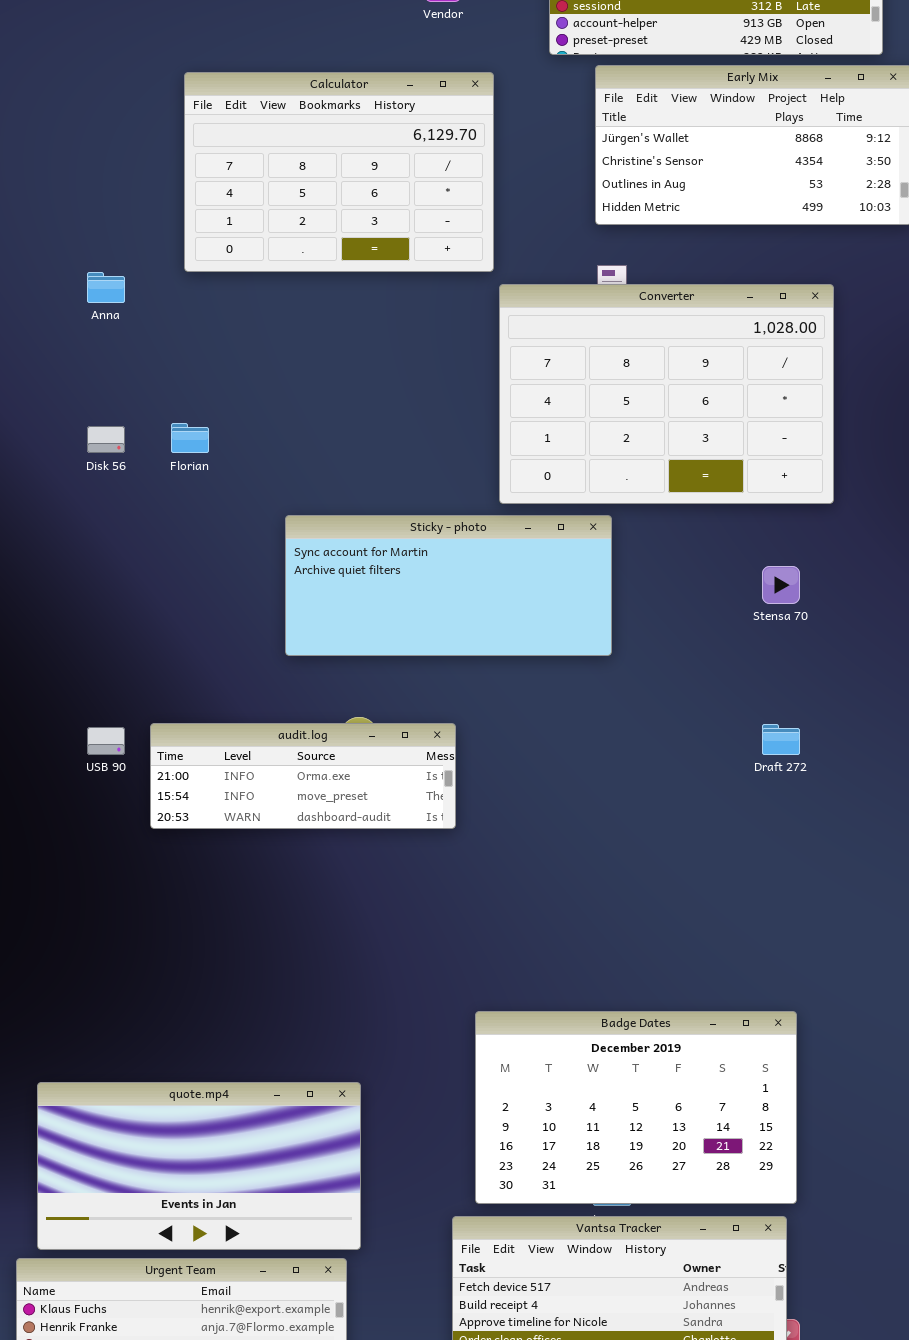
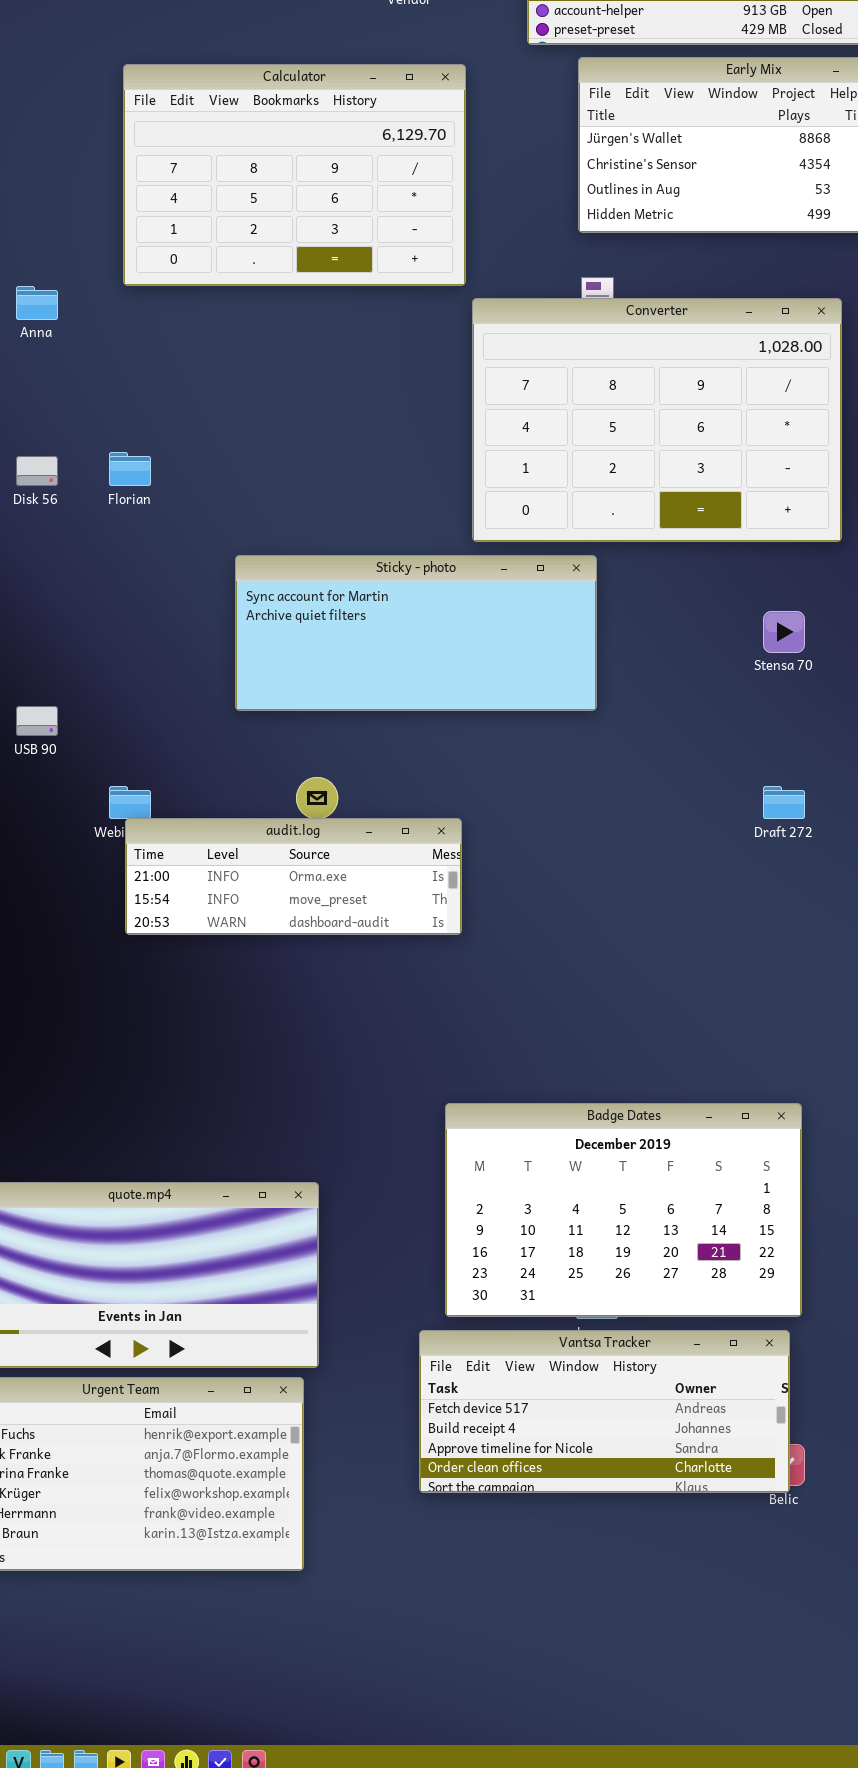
audit.log: [150,723,456,829] -> [125,818,462,935], moved
USB 90: [87,727,125,755] -> [16,706,58,736], moved

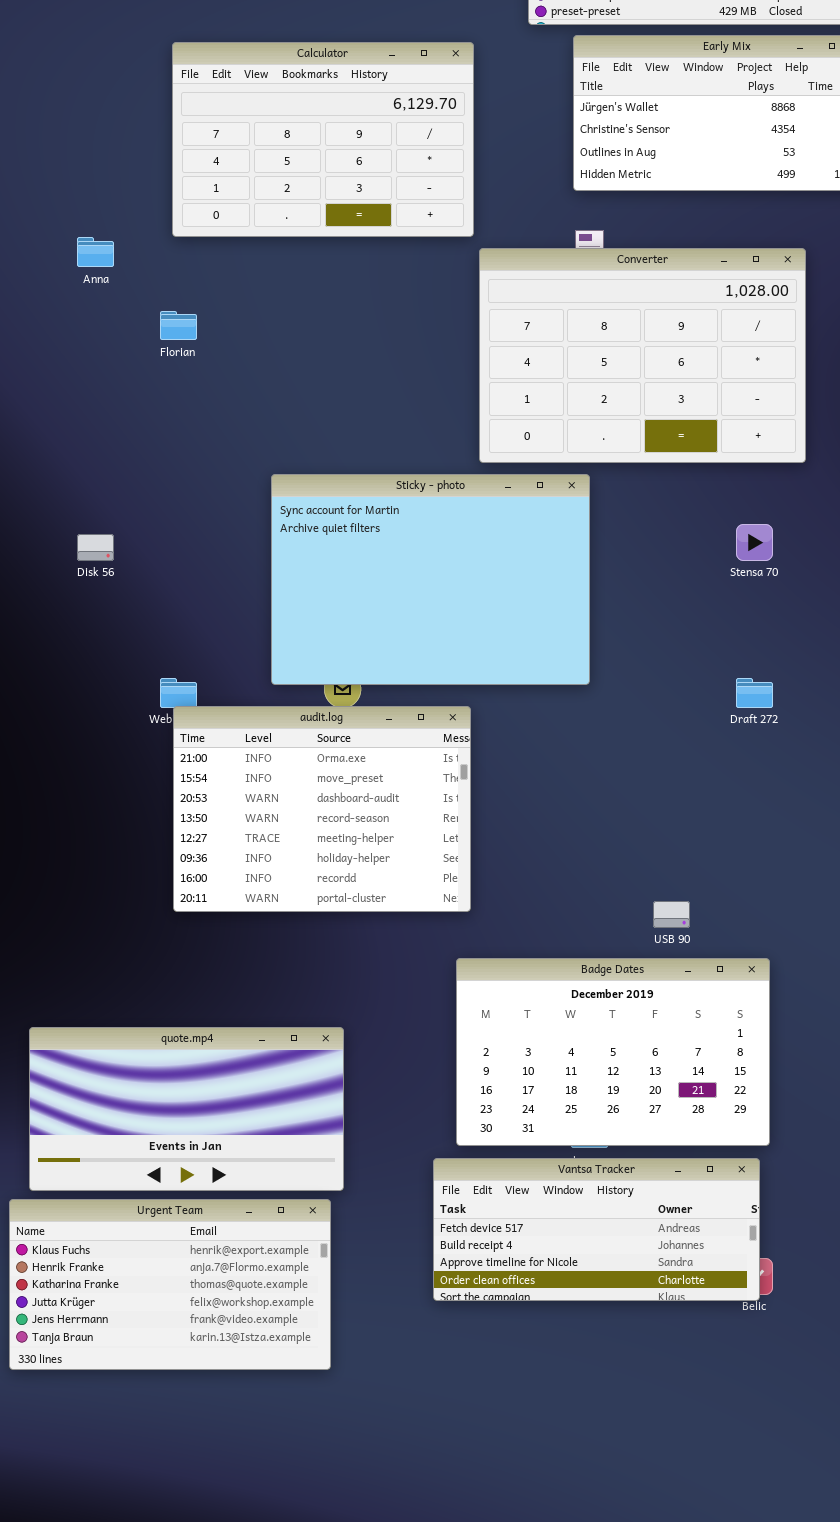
Florian: [109,452,151,486] -> [160,311,197,340], moved
Disk 56: [16,456,58,486] -> [77,534,114,561], moved
Sticky - photo: [235,555,597,711] -> [271,474,590,685], resized
USB 90: [16,706,58,736] -> [653,901,690,928], moved
audit.log: [125,818,462,935] -> [173,706,471,912], resized

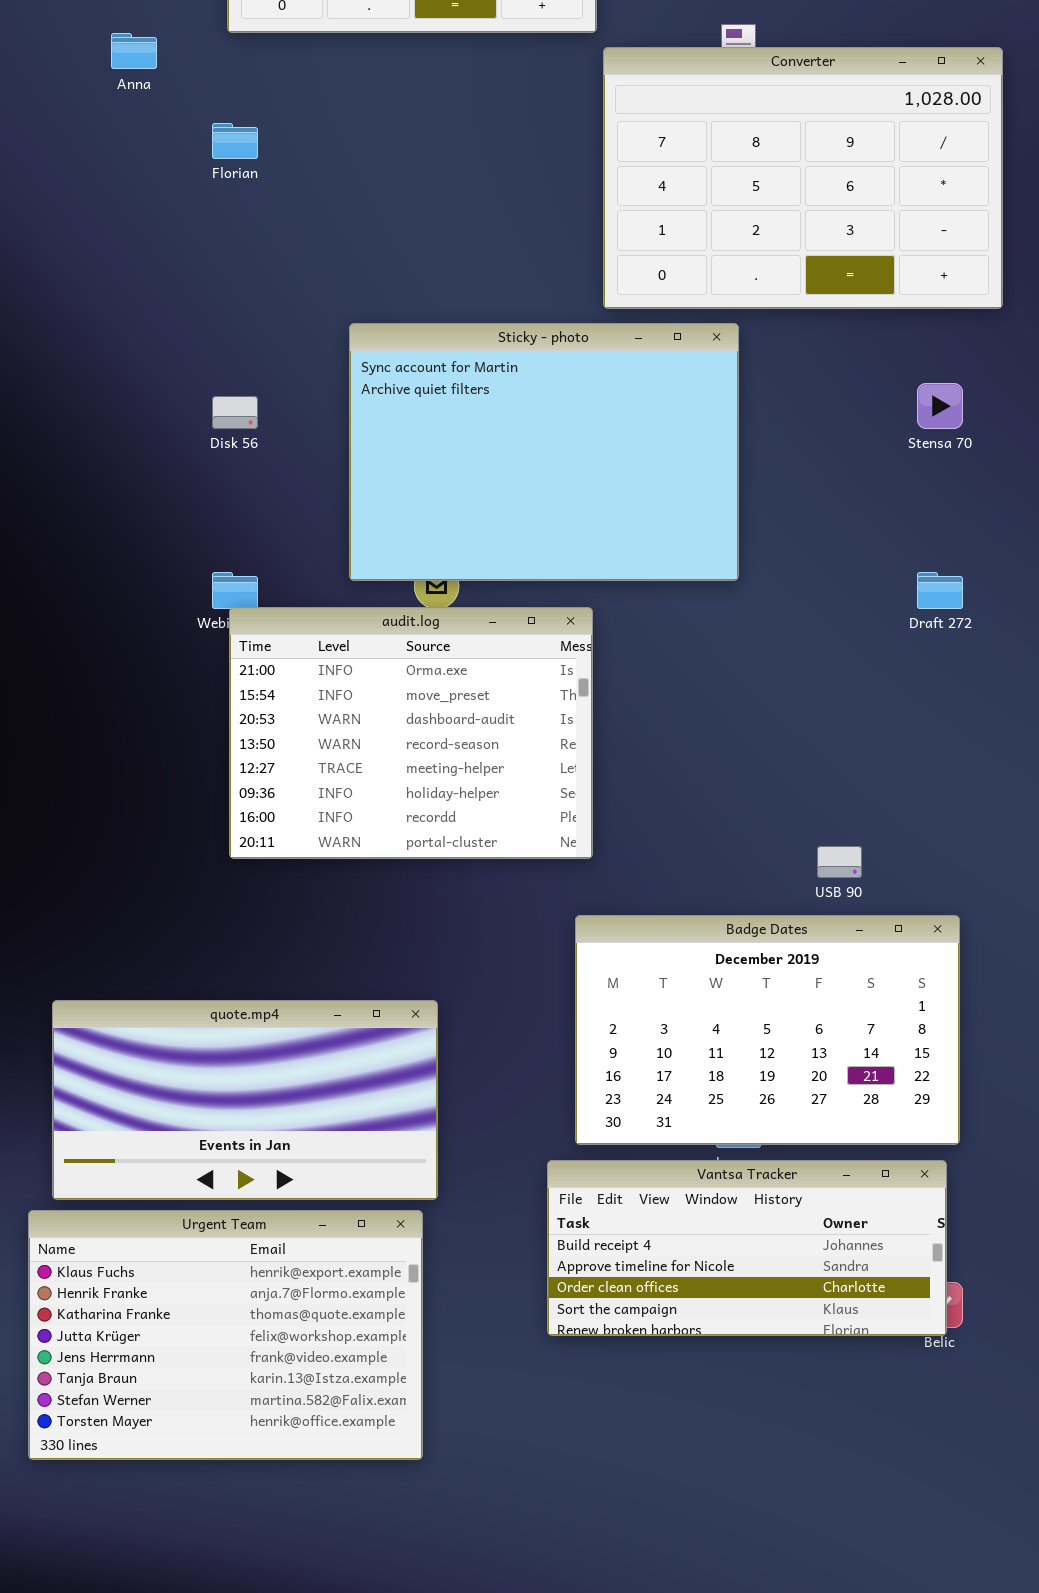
Disk 56: [77,534,114,561] -> [212,396,258,429], moved
Vantsa Tracker: [433,1158,760,1301] -> [547,1160,947,1336], scrolled down 1 row
Urgent Team: [9,1199,331,1370] -> [28,1210,423,1460], resized

